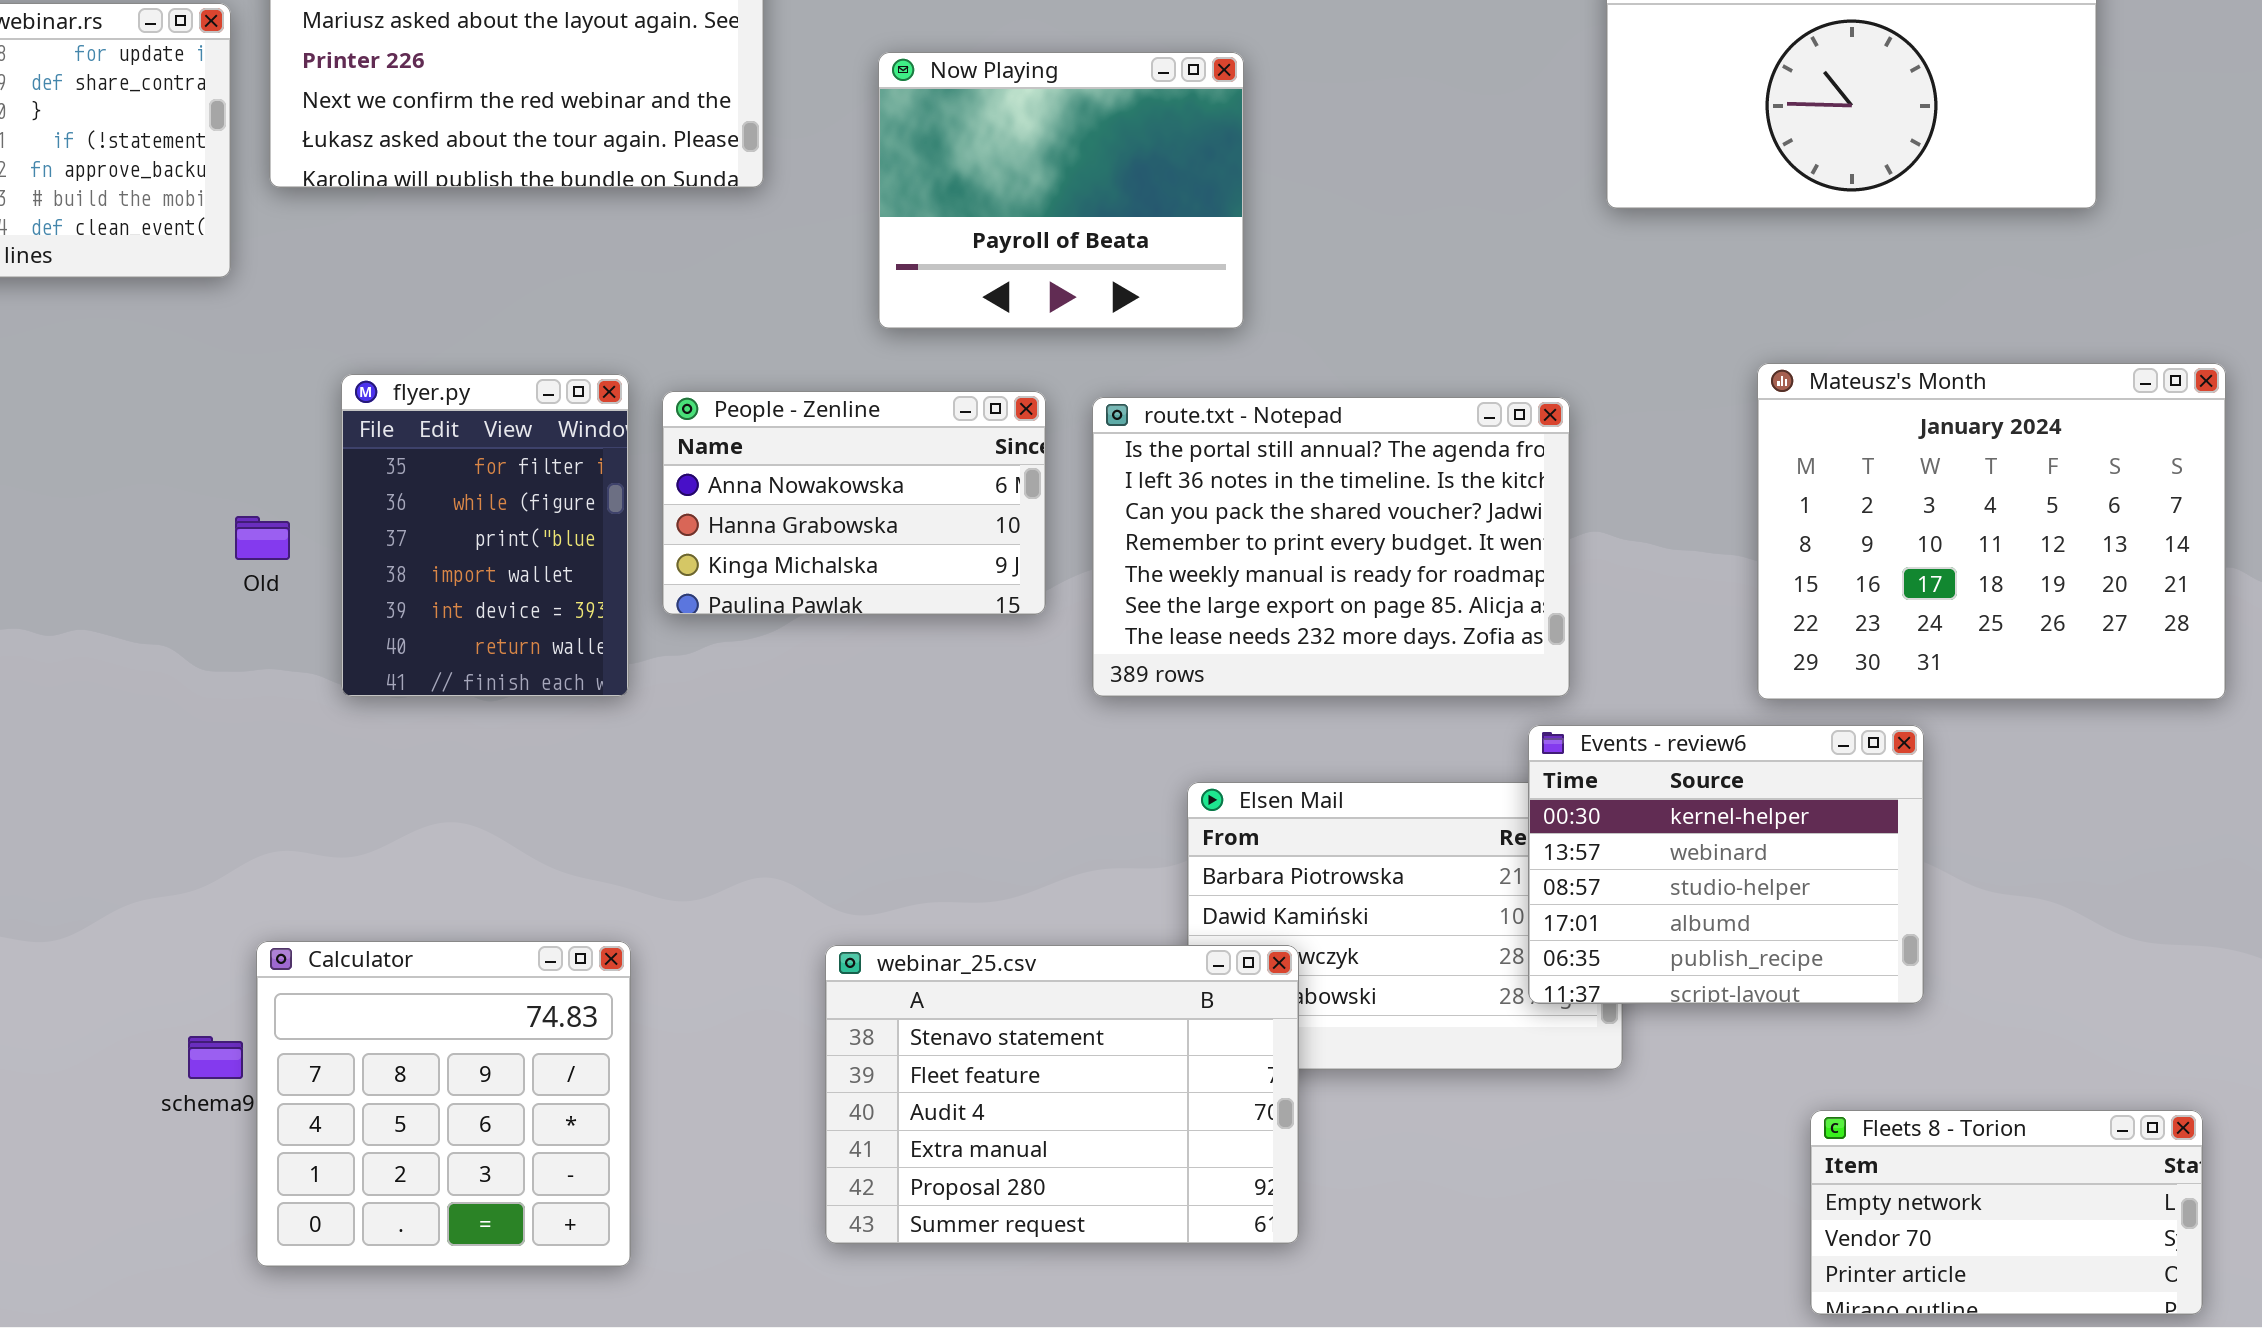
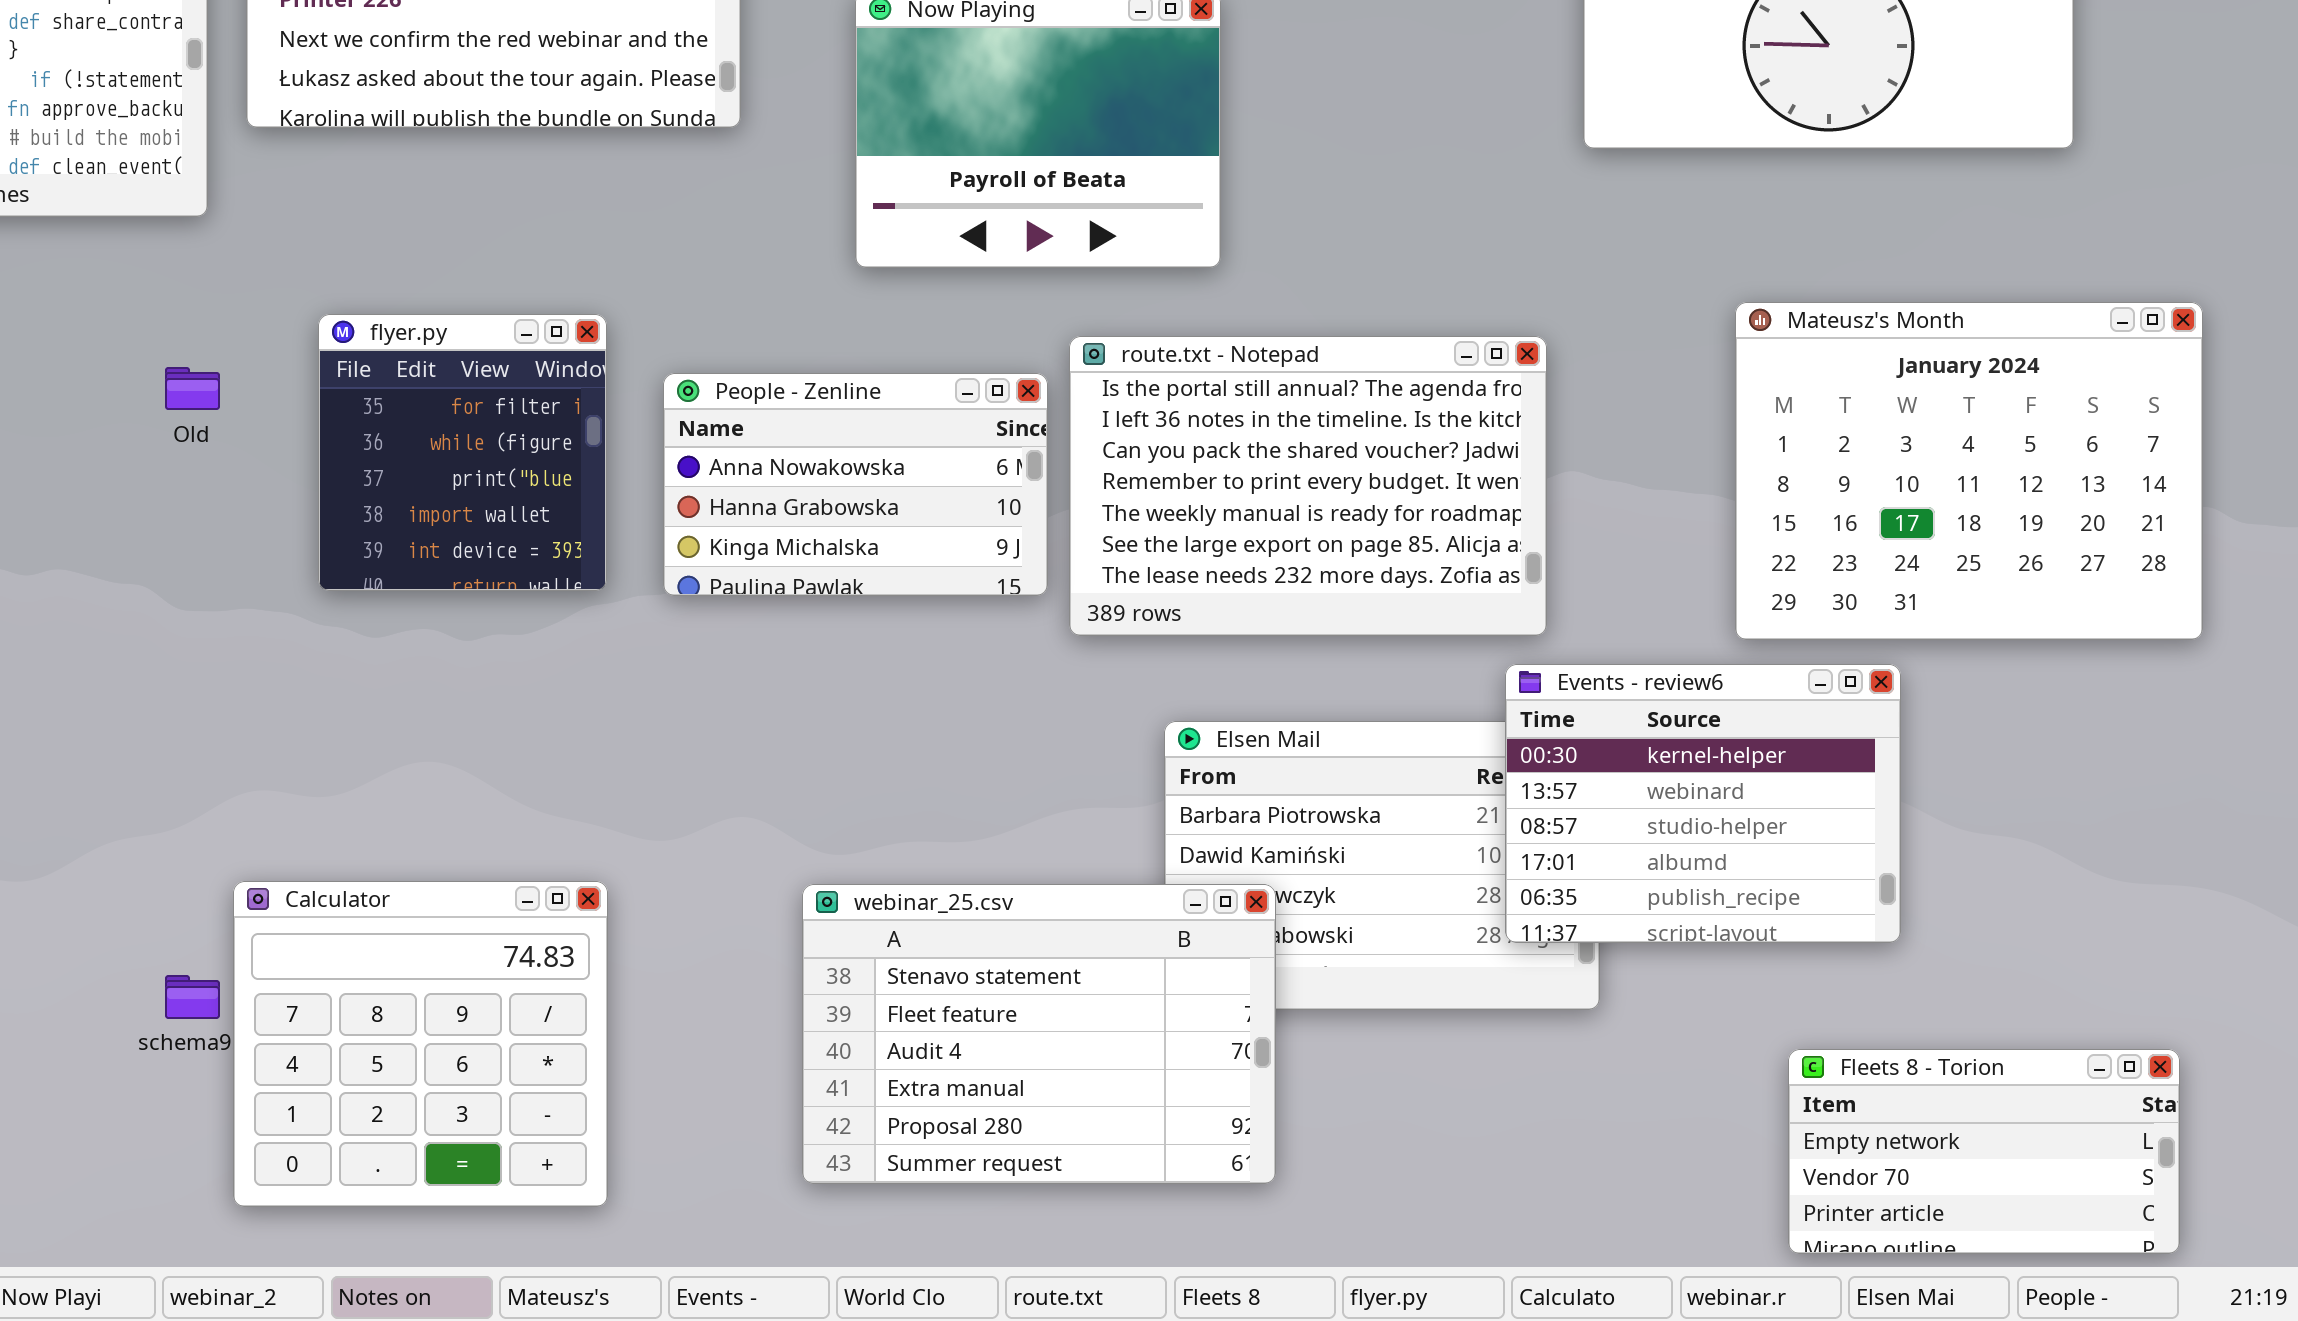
flyer.py: [341,374,629,697] -> [318,314,607,591], resized
People - Zenline: [662,391,1046,615] -> [663,373,1048,596], moved
Old: [235,516,290,560] -> [165,367,220,410], moved

